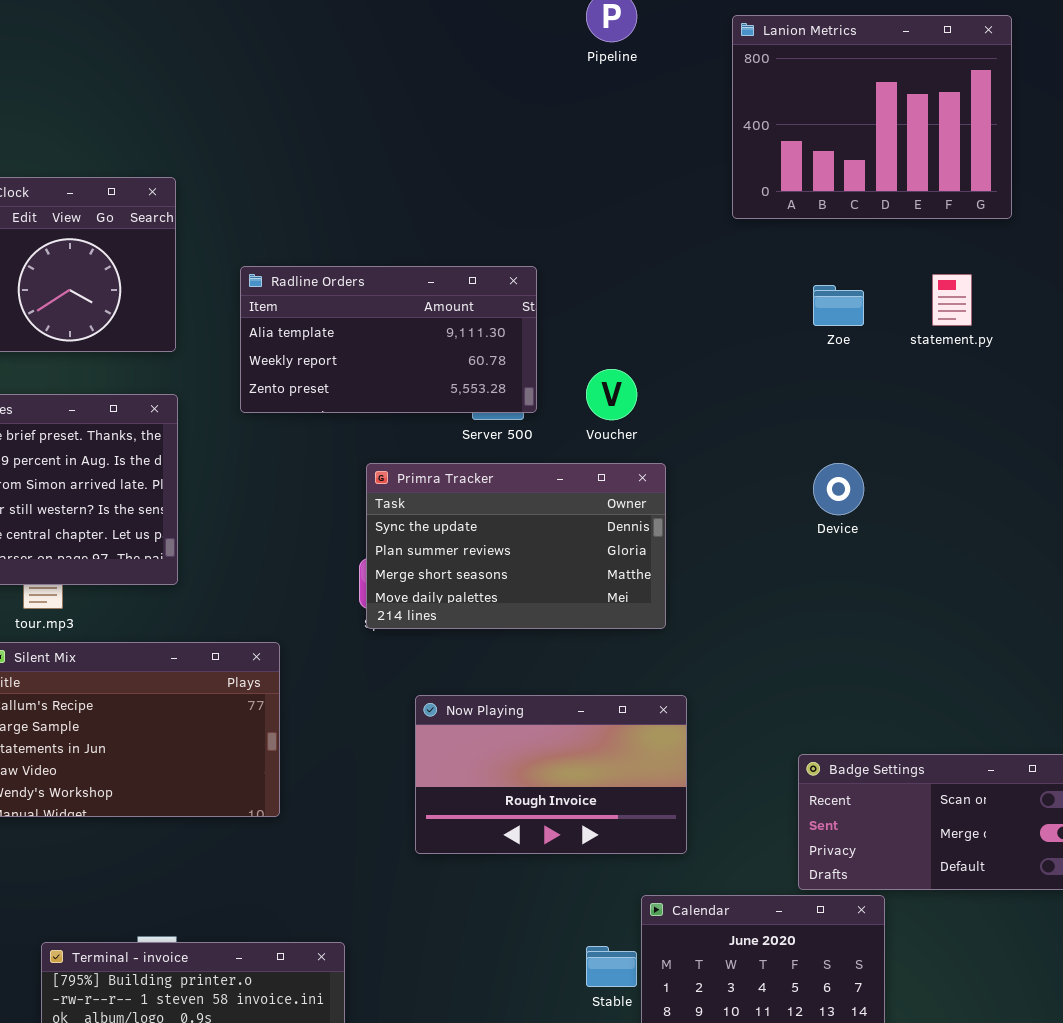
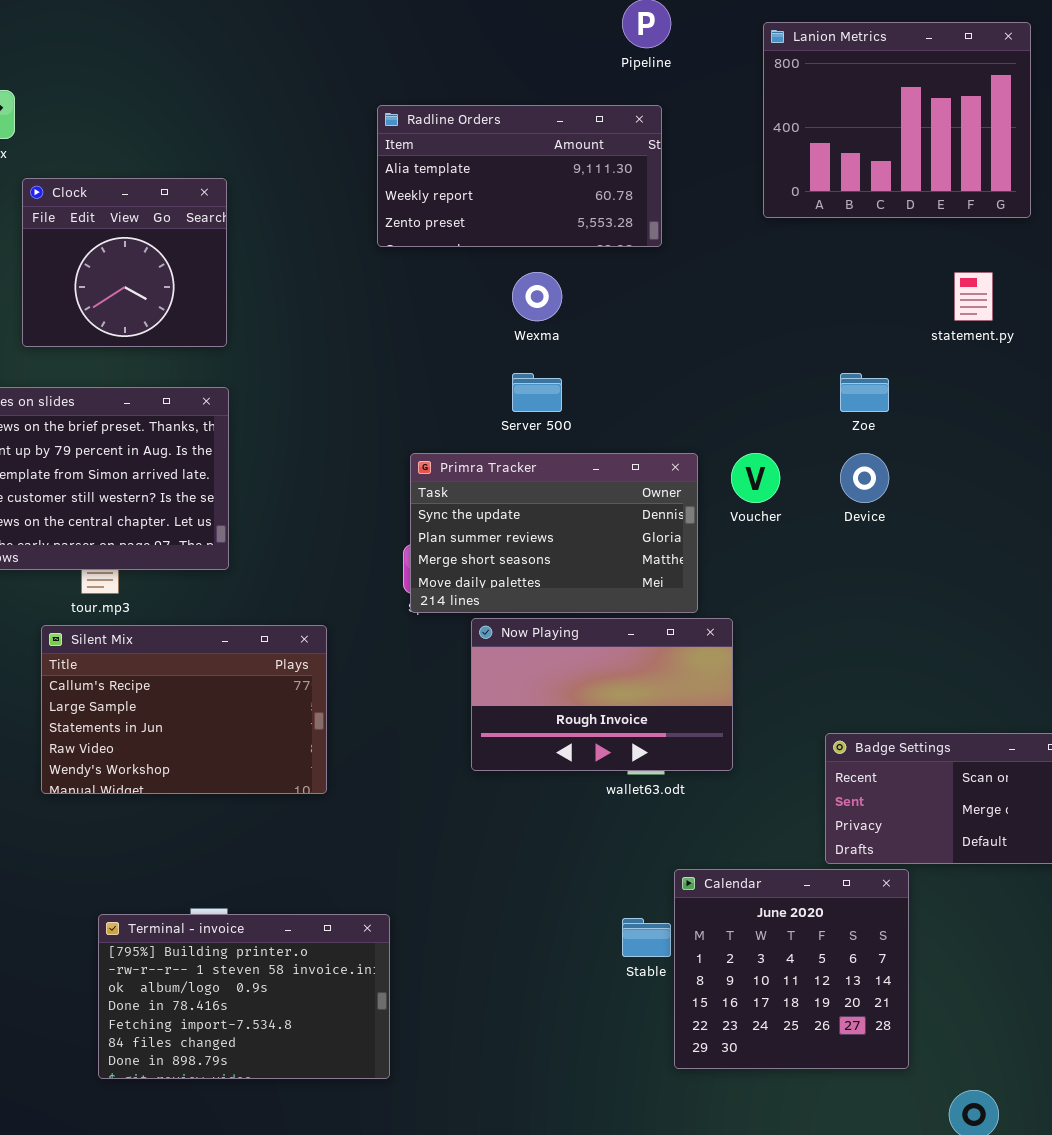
Radline Orders: [240,266,537,413] -> [377,105,662,247], moved
Zoe: [813,285,864,326] -> [840,373,889,412], moved
Voucher: [586,369,637,420] -> [731,453,780,503], moved
Now Playing: [415,695,687,854] -> [471,618,733,771], moved

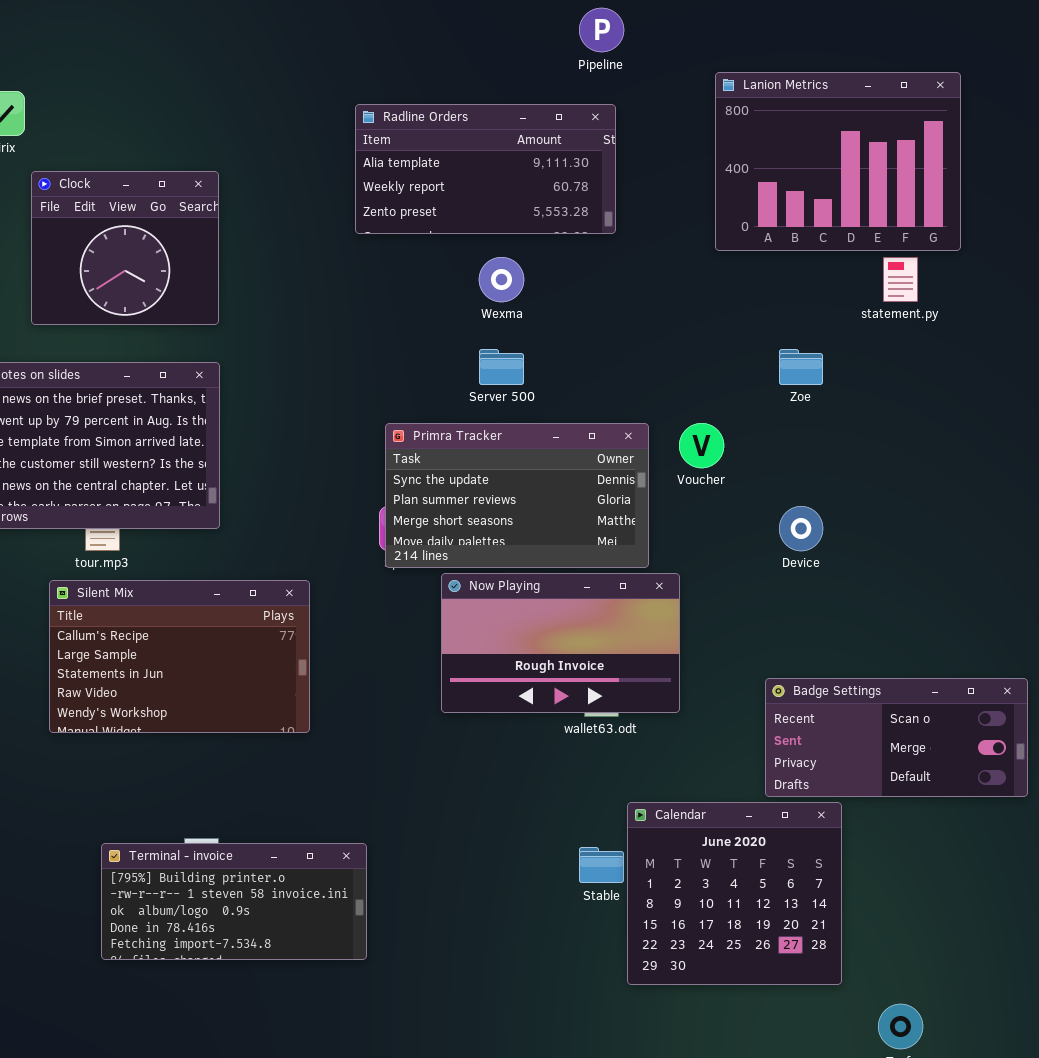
Lanion Metrics: [763,22,1031,218] -> [715,72,961,251], moved
Device: [840,453,889,503] -> [779,506,823,551], moved
Terminal - invoice: [98,914,390,1079] -> [101,843,367,960], resized

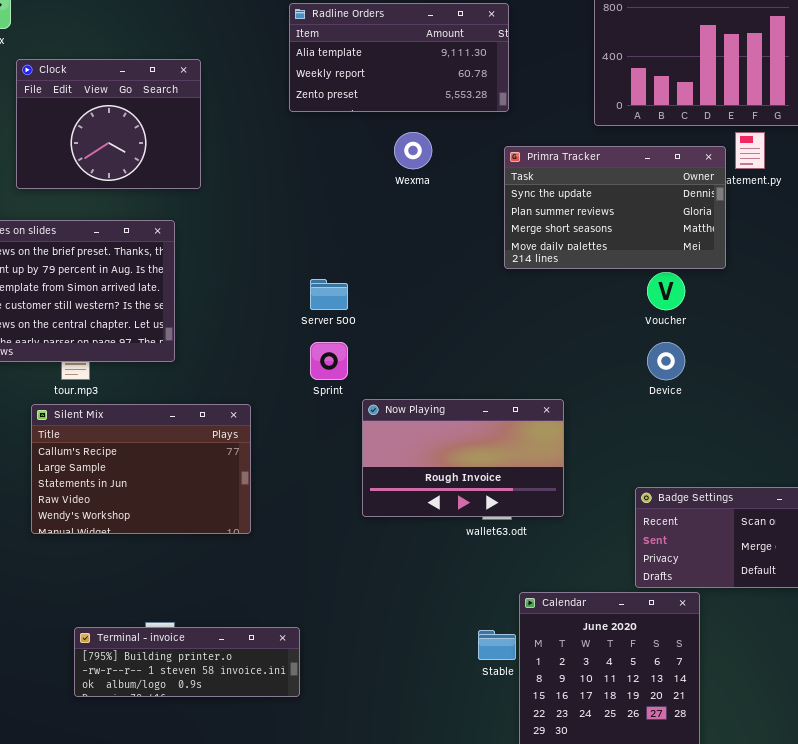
Clock: [31,171,219,325] -> [16,59,201,189], resized
Server 500: [479,349,524,385] -> [310,279,348,310], moved
Primra Tracker: [385,423,649,568] -> [504,146,726,269], moved
Voucher: [679,423,724,468] -> [647,272,685,310], moved
Terminal - invoice: [101,843,367,960] -> [74,627,300,697], resized

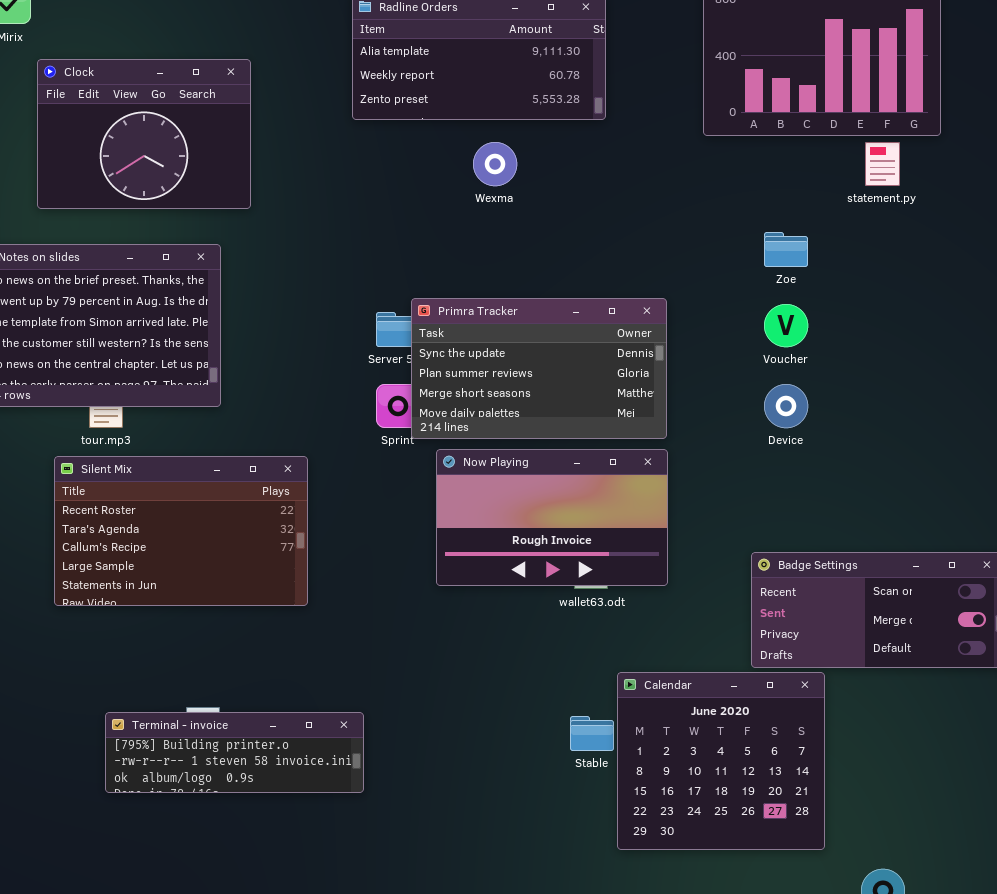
Primra Tracker: [504,146,726,269] -> [411,298,667,439], moved
Silent Mix: [31,404,251,534] -> [54,456,308,606], scrolled up 2 rows

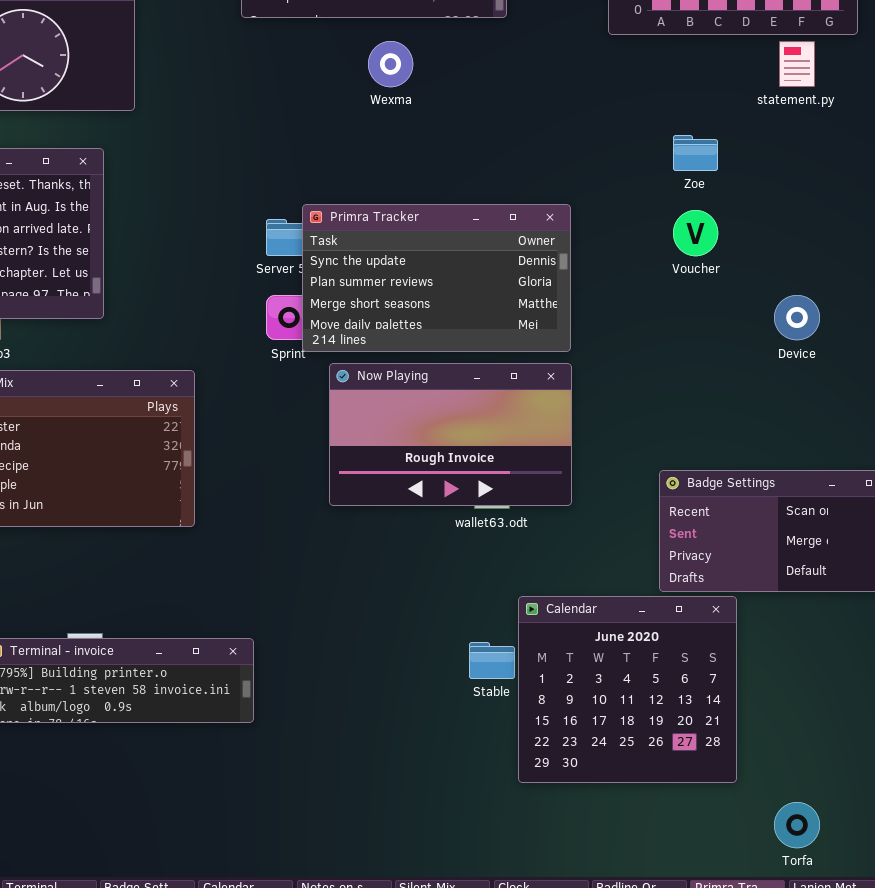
Device: [764,384,808,428] -> [774,295,820,340], moved

